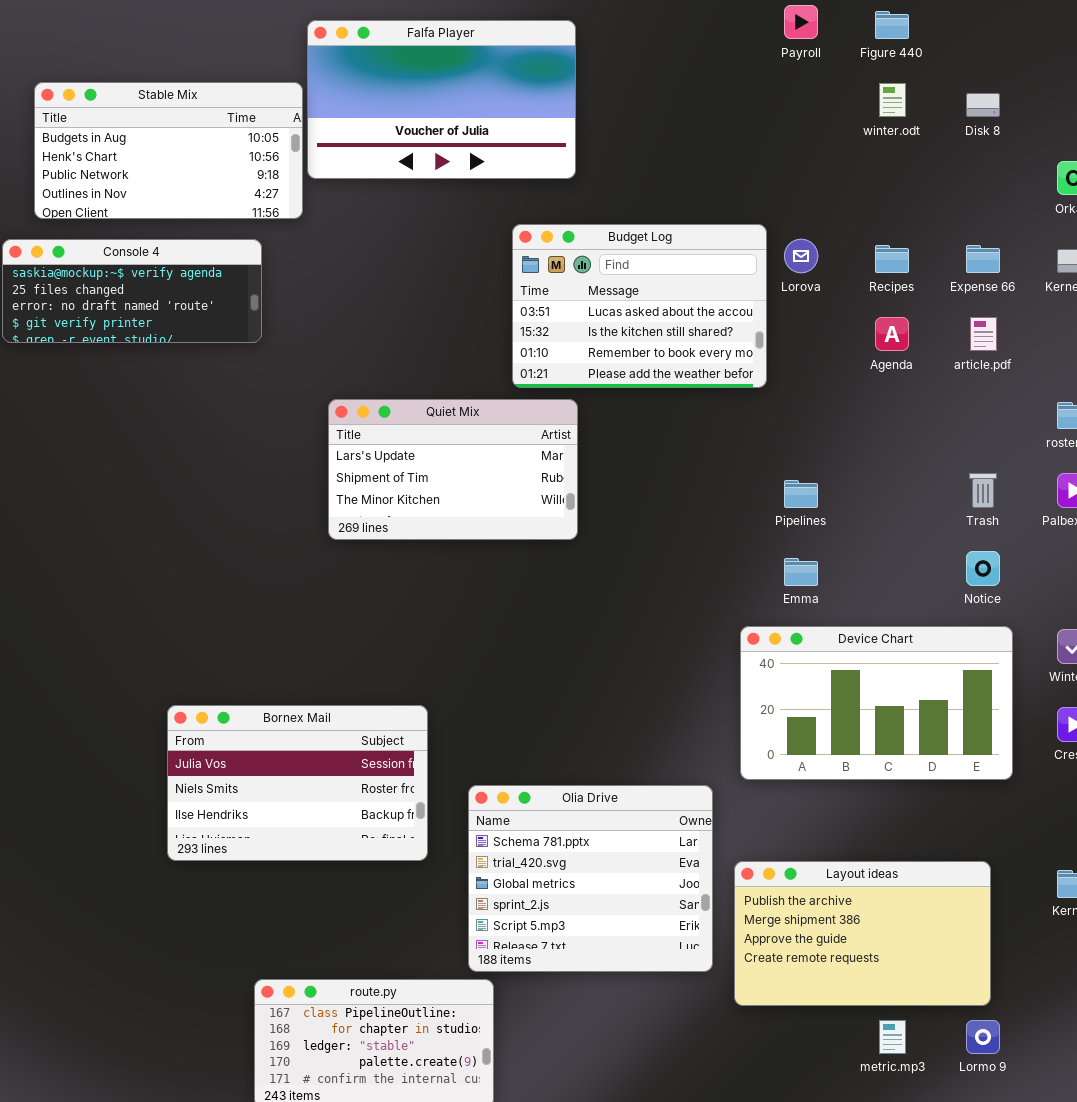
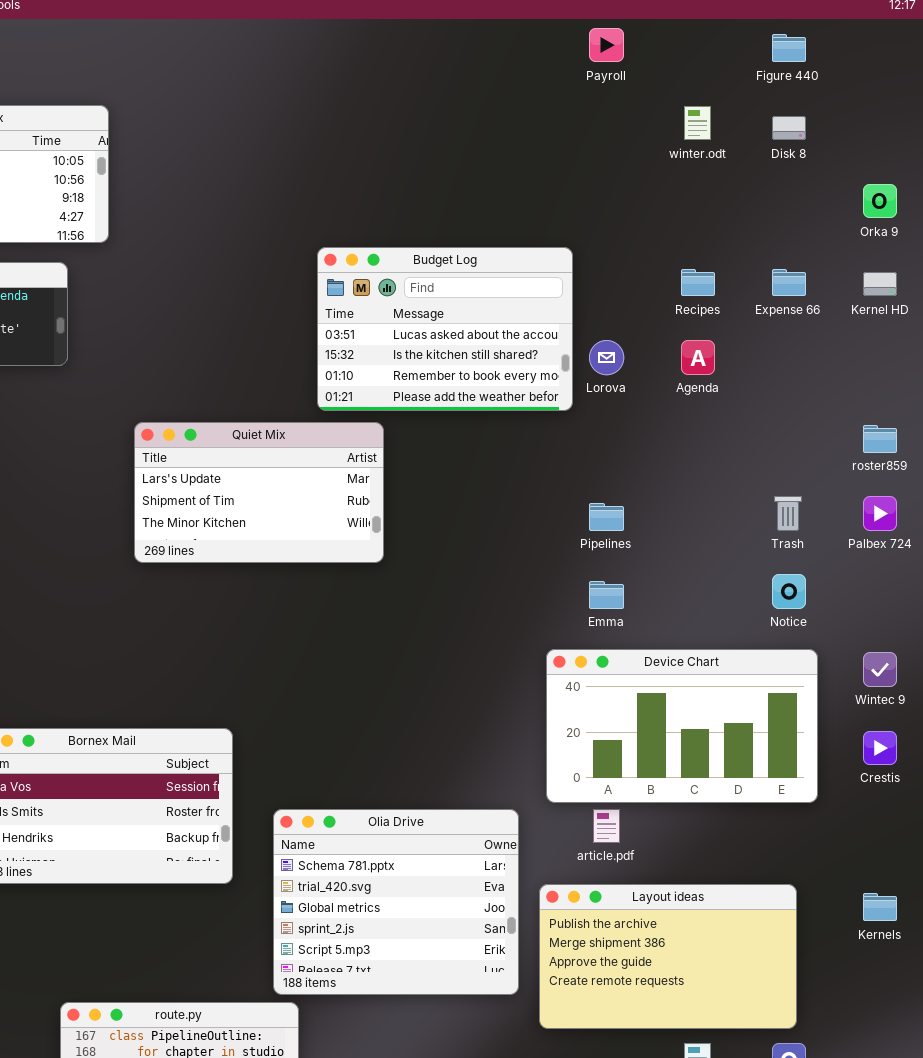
Figure 440: [875,11,909,39] -> [772,34,806,62], moved
Falfa Player: [307,20,576,179] -> none, closed
Lorova: [784,239,818,273] -> [589,340,624,375], moved
article.pdf: [970,317,997,351] -> [593,809,620,843], moved

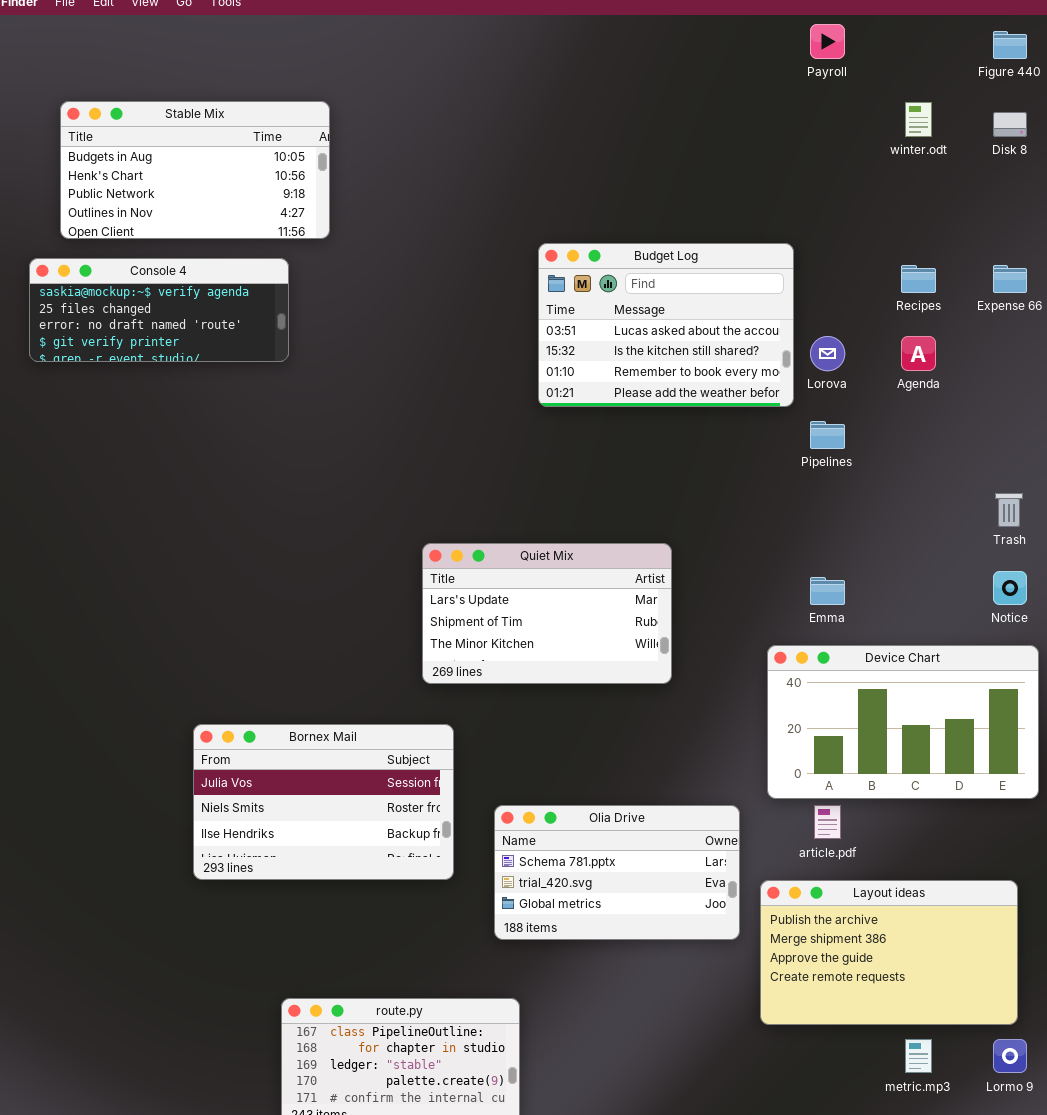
Quiet Mix: [134,422,384,563] -> [422,543,672,684], moved
Pipelines: [589,503,624,531] -> [810,421,845,449], moved
Olia Drive: [273,809,519,995] -> [494,805,740,940], resized

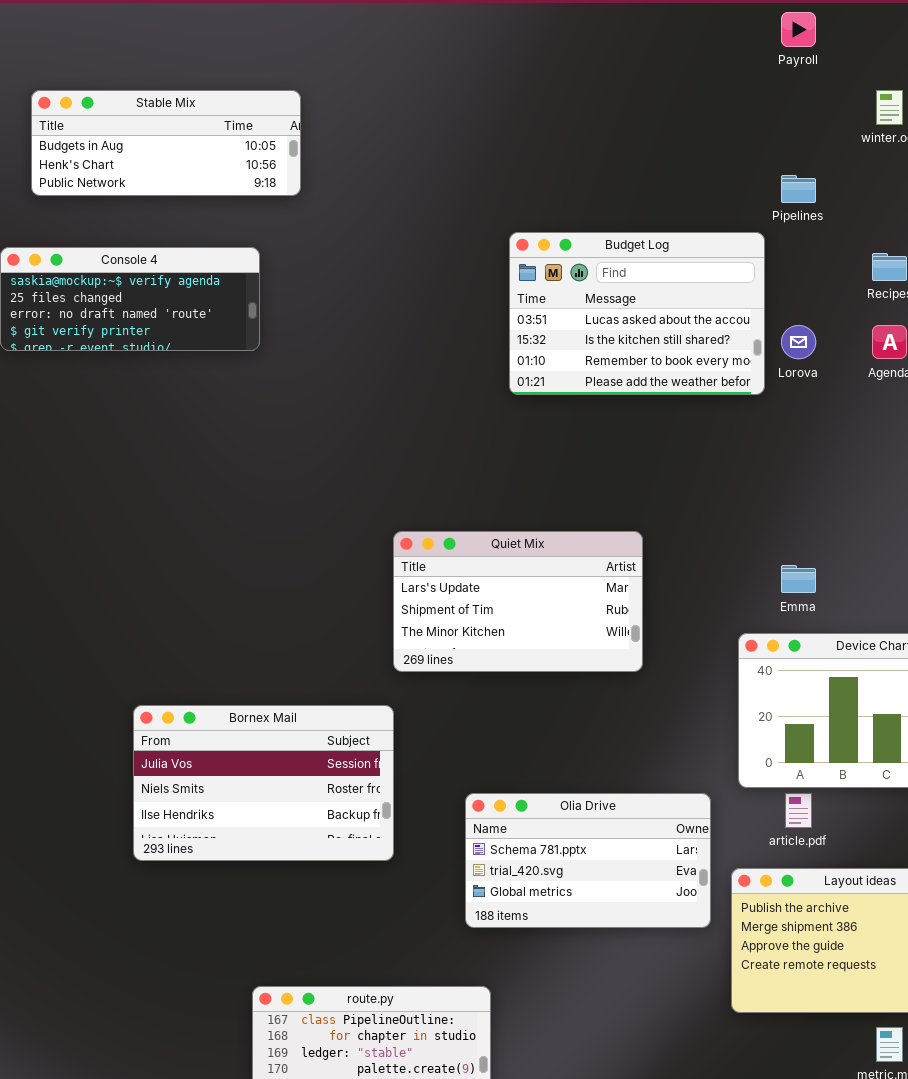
Stable Mix: [60,101,330,239] -> [31,90,301,196], resized
Pipelines: [810,421,845,449] -> [781,175,816,203], moved
Bornex Mail: [193,724,454,880] -> [133,705,394,861], moved

